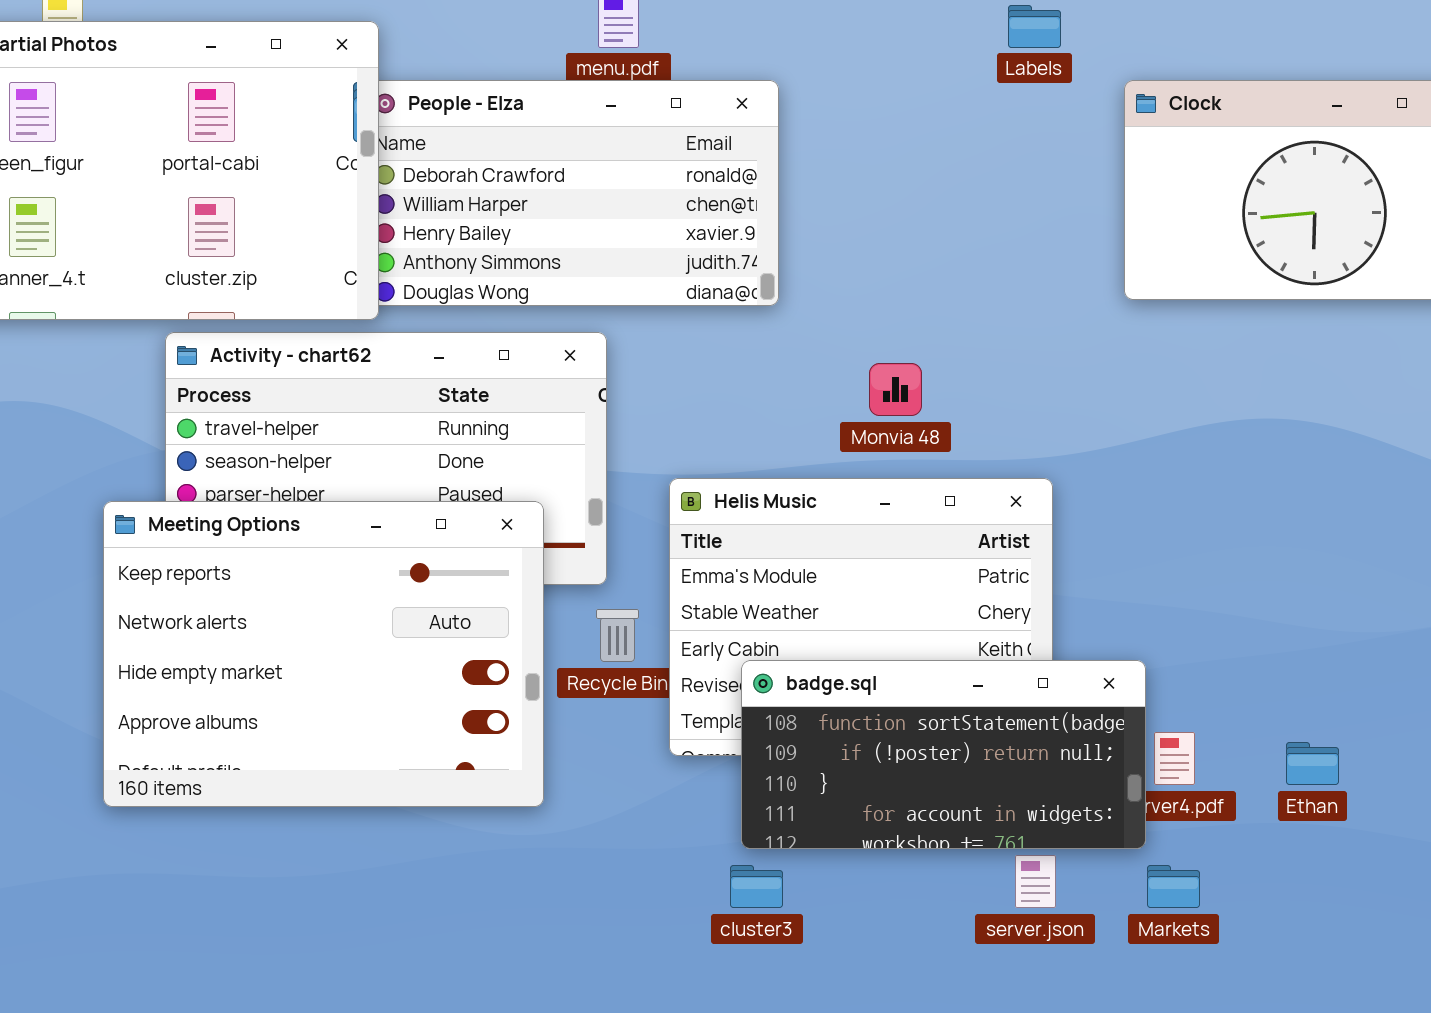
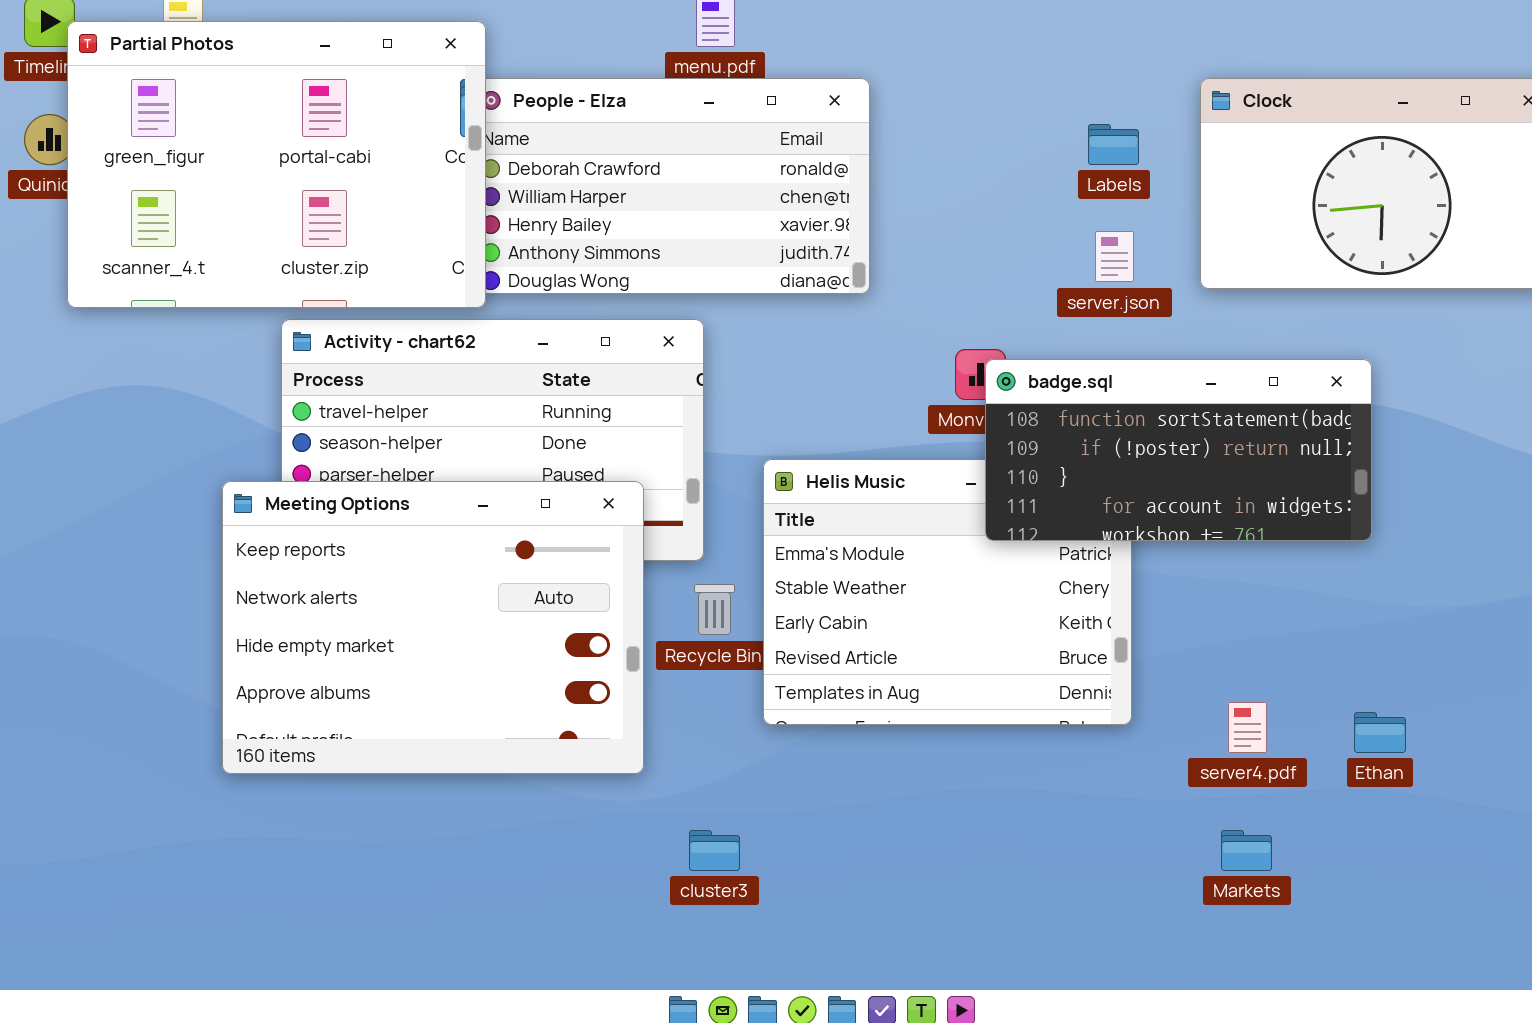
Labels: [1008,5,1061,48] -> [1088,124,1139,165], moved
badge.sql: [741,660,1146,849] -> [985,359,1372,541], moved
server.json: [1015,855,1056,908] -> [1095,231,1134,282], moved
cluster3: [730,865,783,908] -> [689,830,740,871], moved

